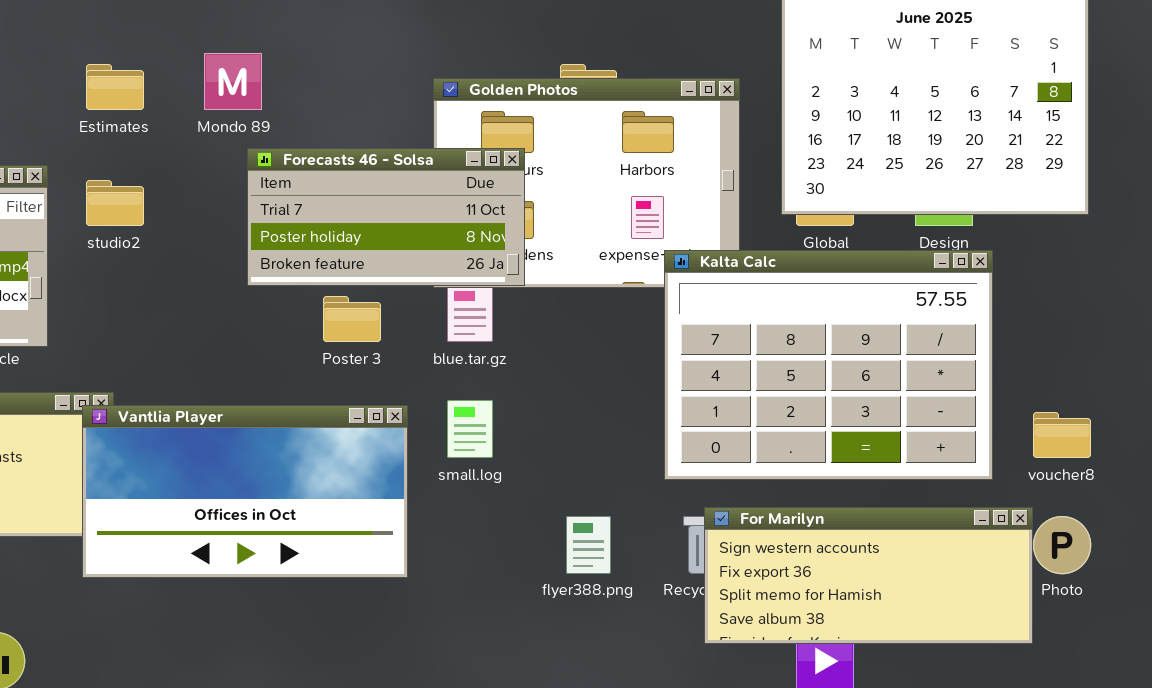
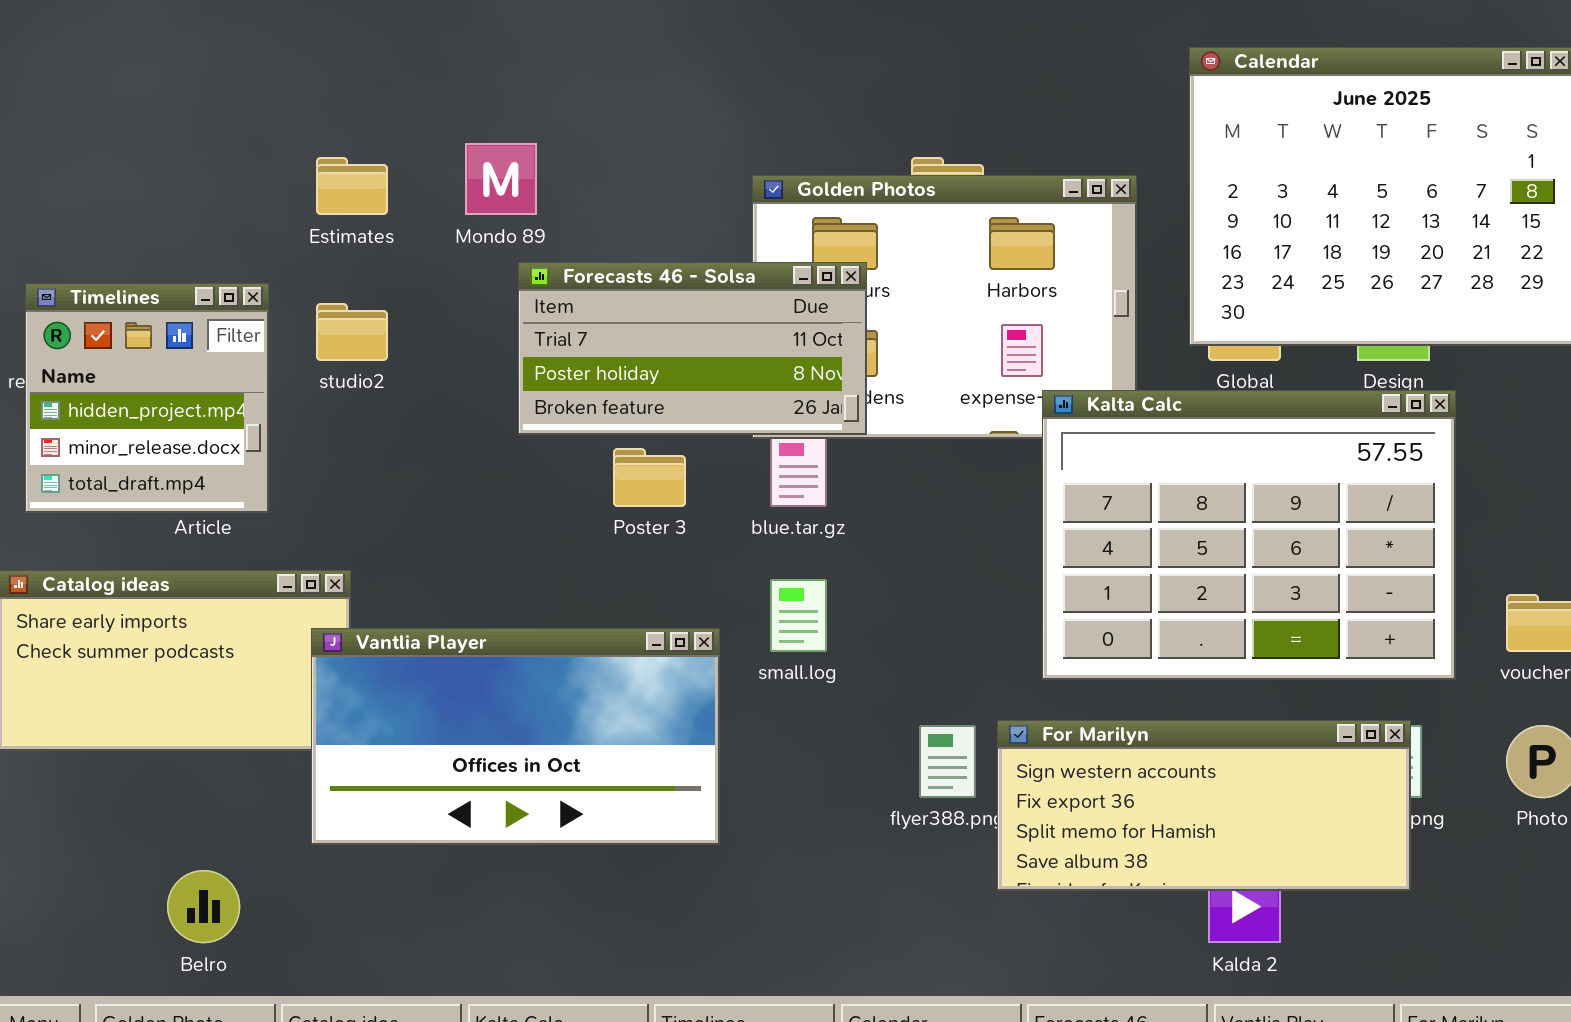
Vantlia Player: [82,405,408,578] -> [311,628,720,845], moved
For Marilyn: [704,507,1033,644] -> [997,720,1411,891], moved

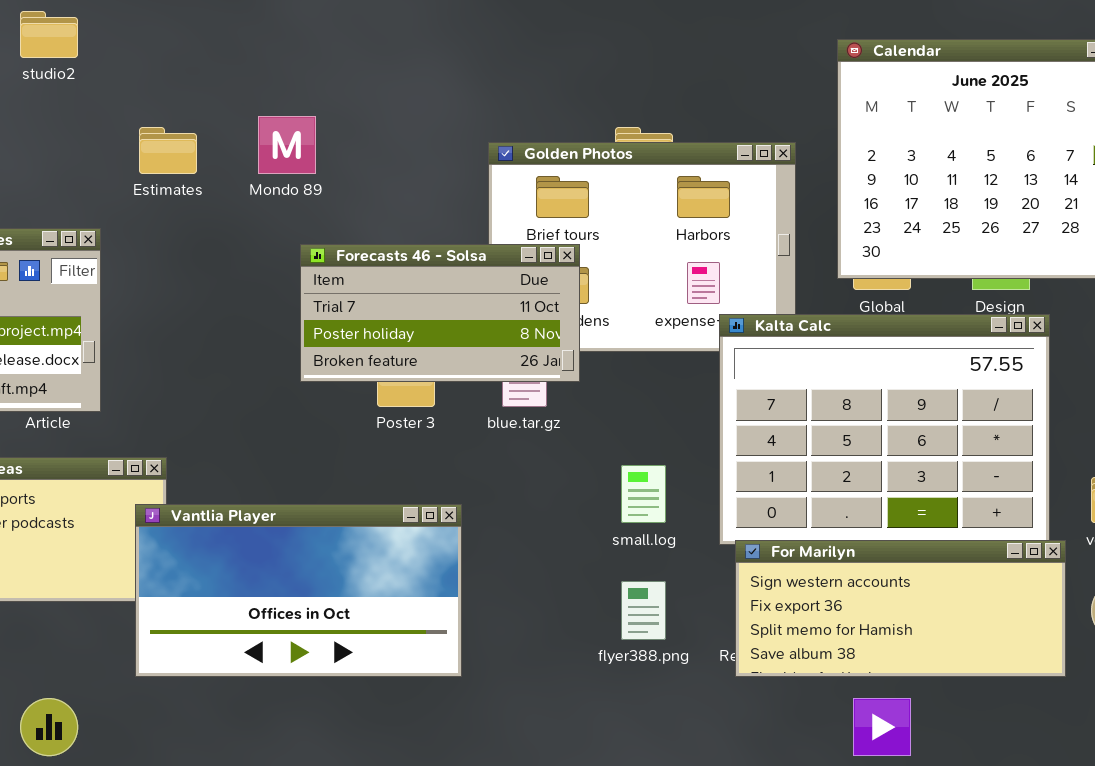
Forecasts 46 - Solsa: [518,262,867,435] -> [300,244,580,382], moved
studio2: [316,303,388,361] -> [20,11,78,58], moved
small.log: [770,579,827,652] -> [621,465,666,523], moved
For Marilyn: [997,720,1411,891] -> [735,540,1066,677], moved

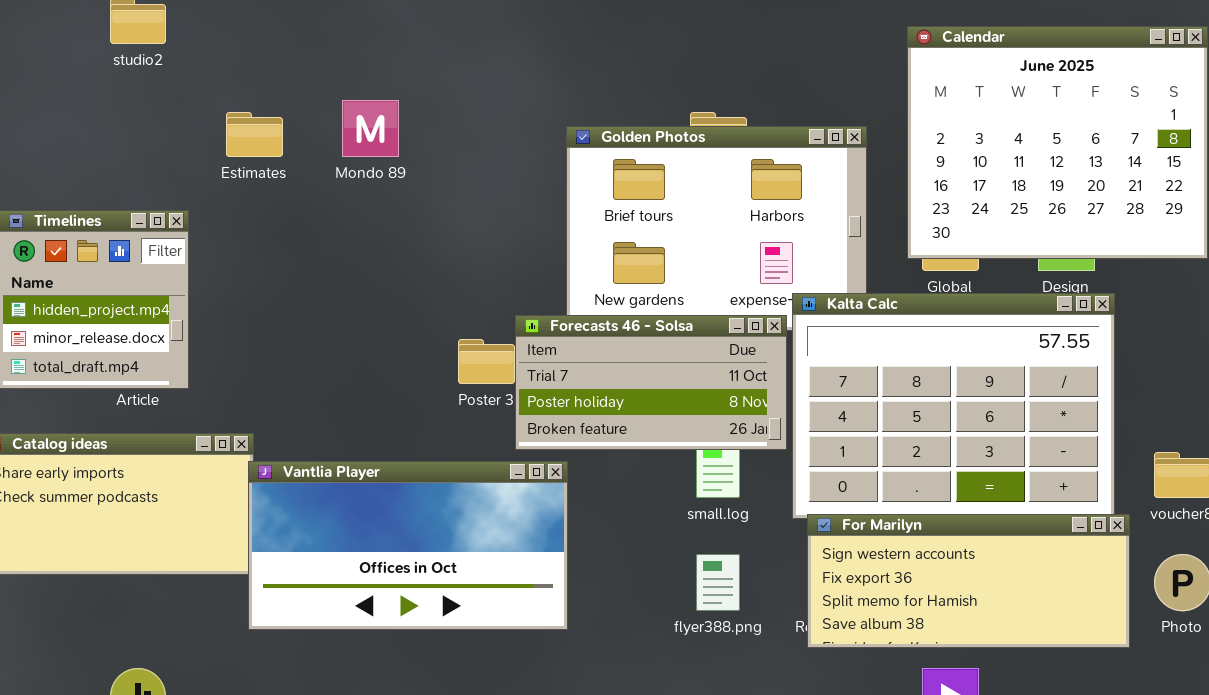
Forecasts 46 - Solsa: [300,244,580,382] -> [515,315,787,450], moved
Vantlia Player: [135,504,462,677] -> [248,461,568,630], moved

